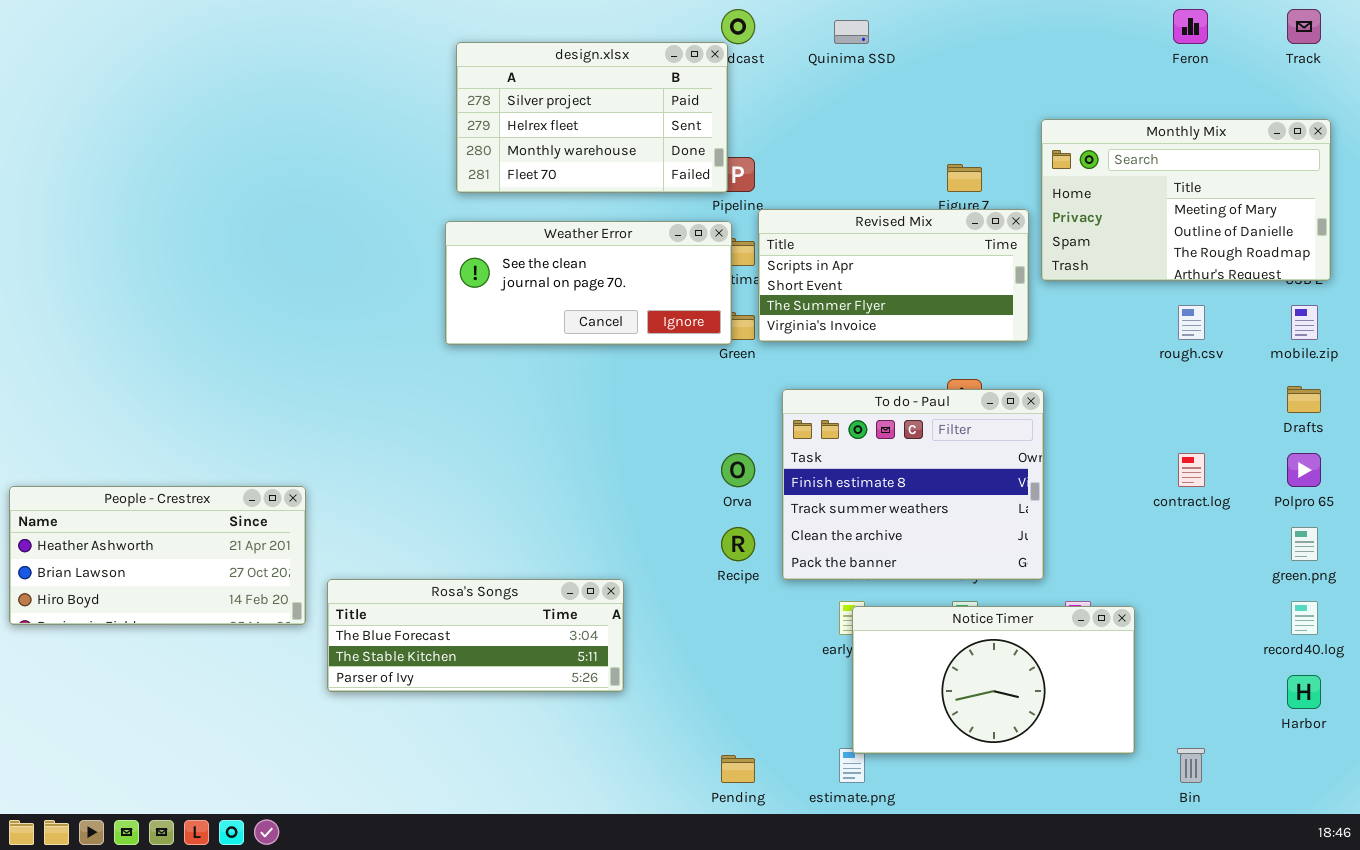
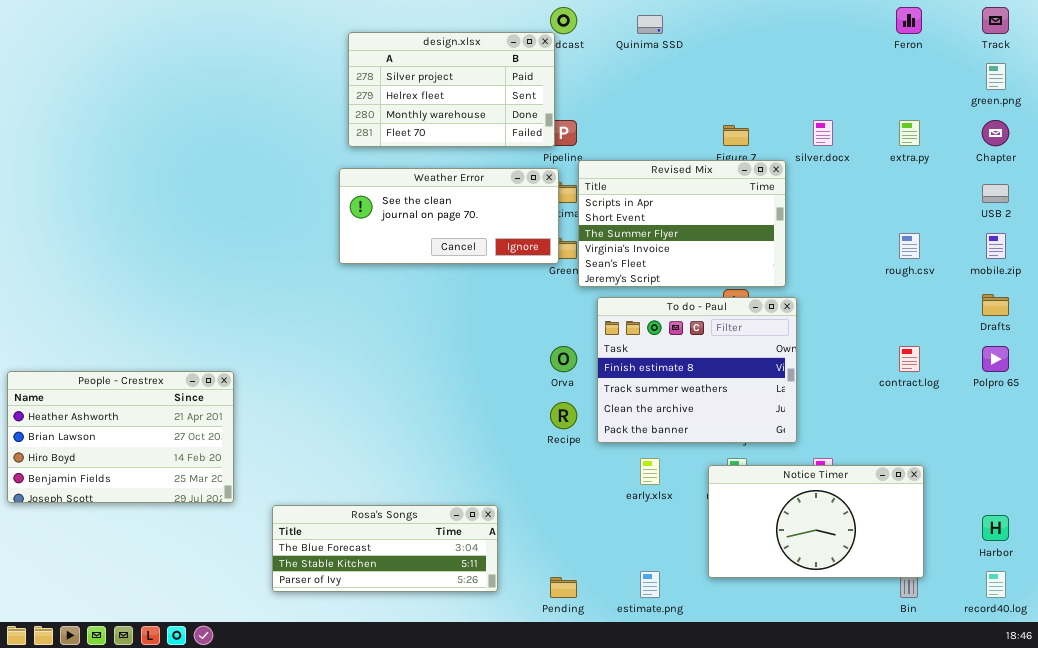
Monthly Mix: [1041,119,1331,281] -> none, closed
Revised Mix: [758,209,1029,342] -> [578,160,786,287], resized
People - Crestrex: [9,486,306,625] -> [7,371,234,503], resized
green.png: [1291,527,1318,561] -> [986,63,1006,90], moved
Rosa's Songs: [327,579,624,692] -> [272,505,498,592], moved
record40.log: [1291,601,1318,635] -> [986,571,1006,598], moved
Notice Timer: [852,606,1135,754] -> [708,465,924,578], moved

